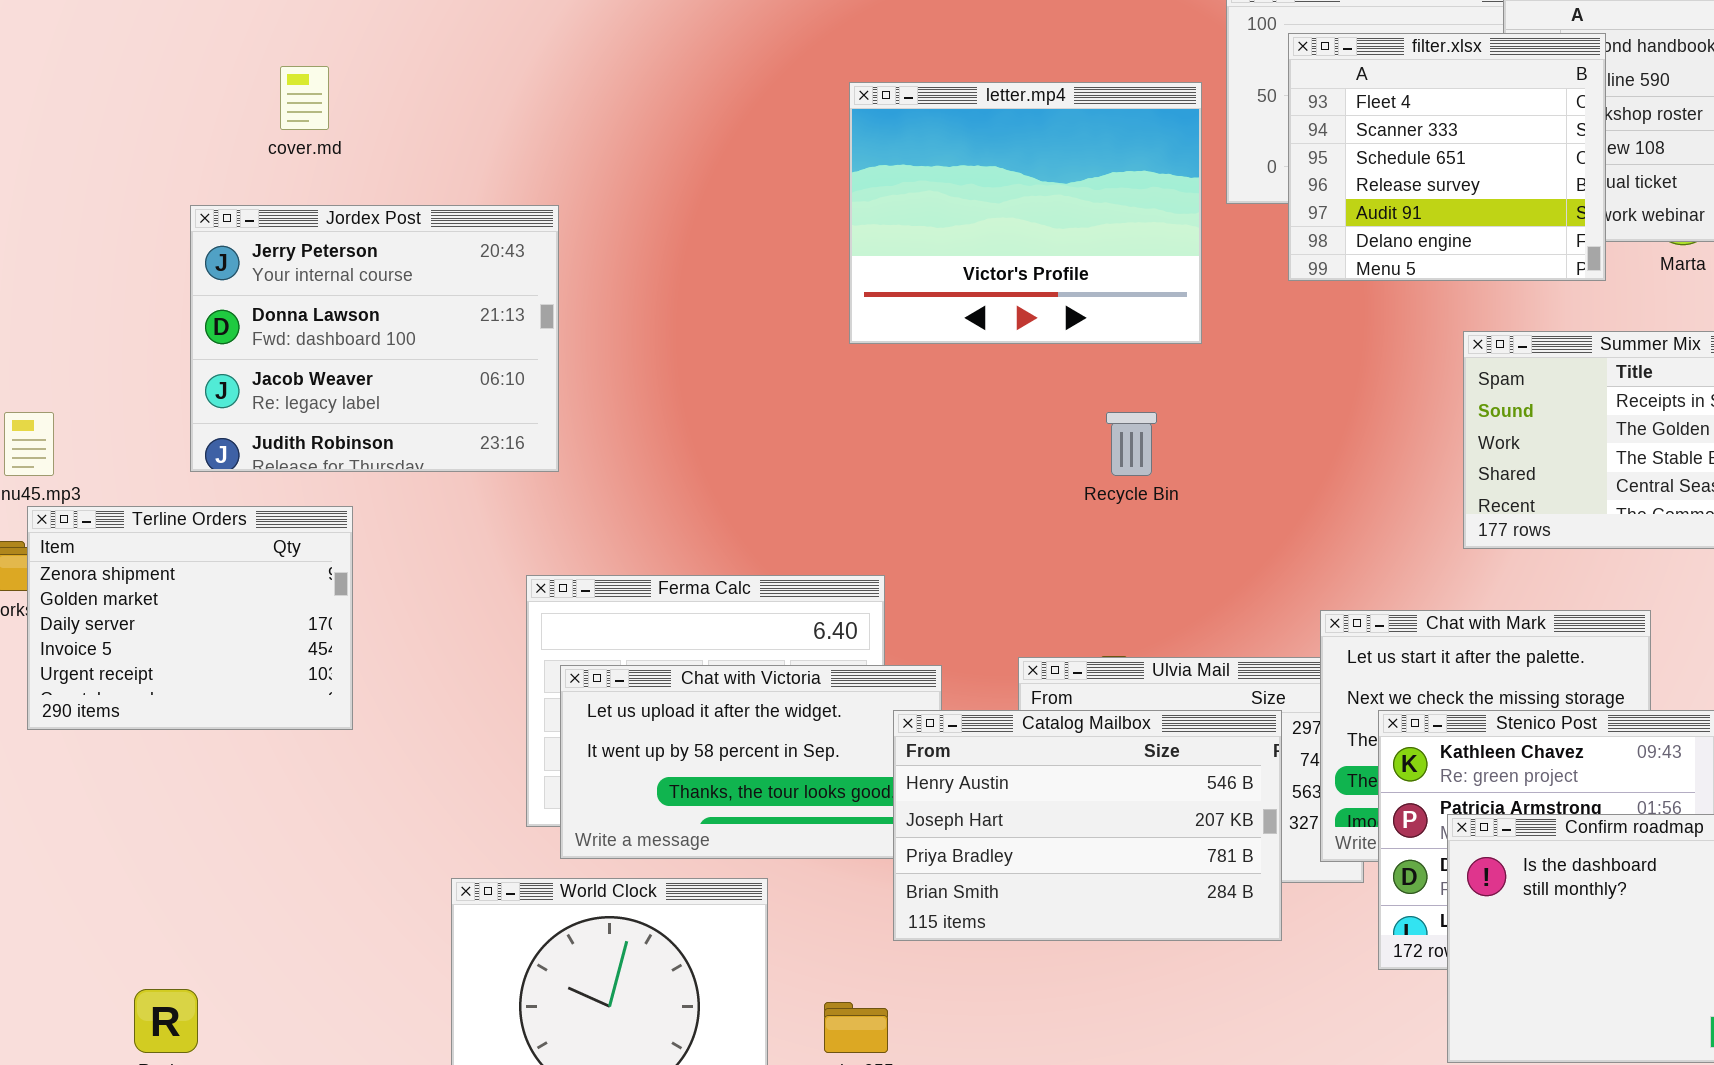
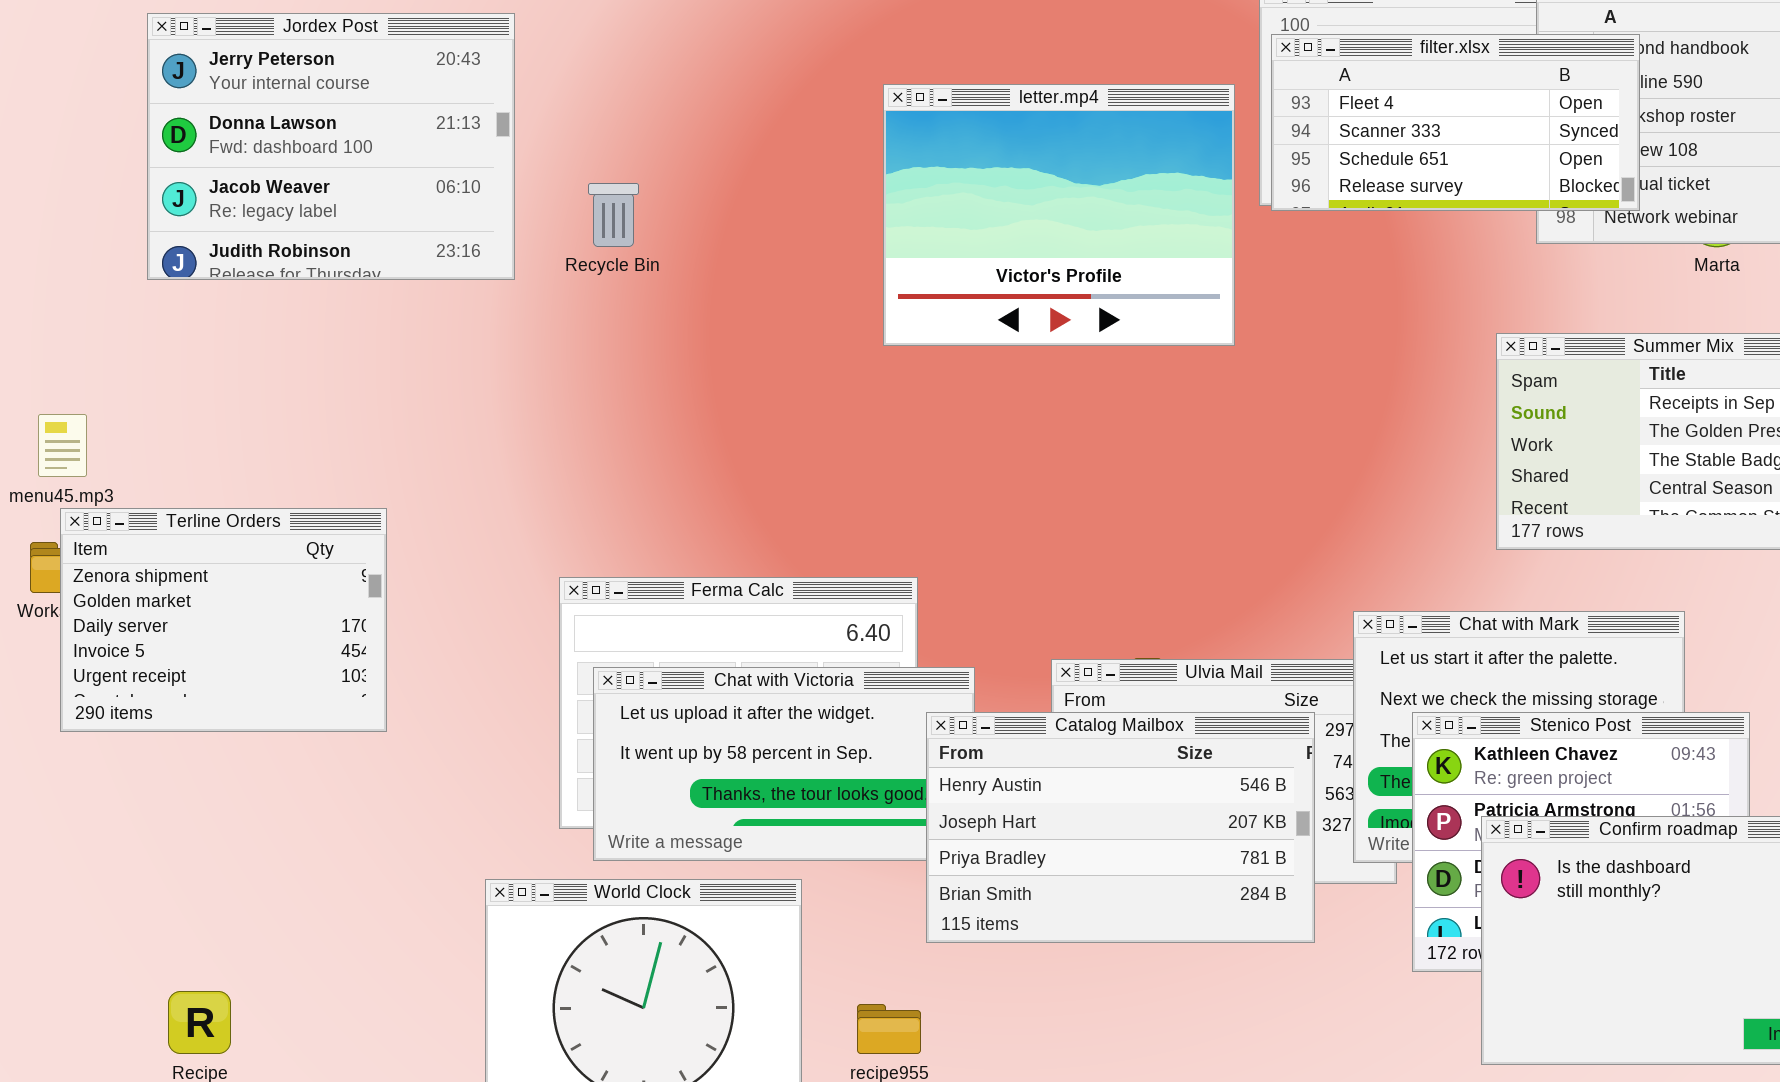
filter.xlsx: [1288,33,1606,281] -> [1271,34,1640,211], resized
Jordex Post: [190,205,559,472] -> [147,13,515,280], moved
Recycle Bin: [1106,412,1157,476] -> [588,183,639,247], moved

